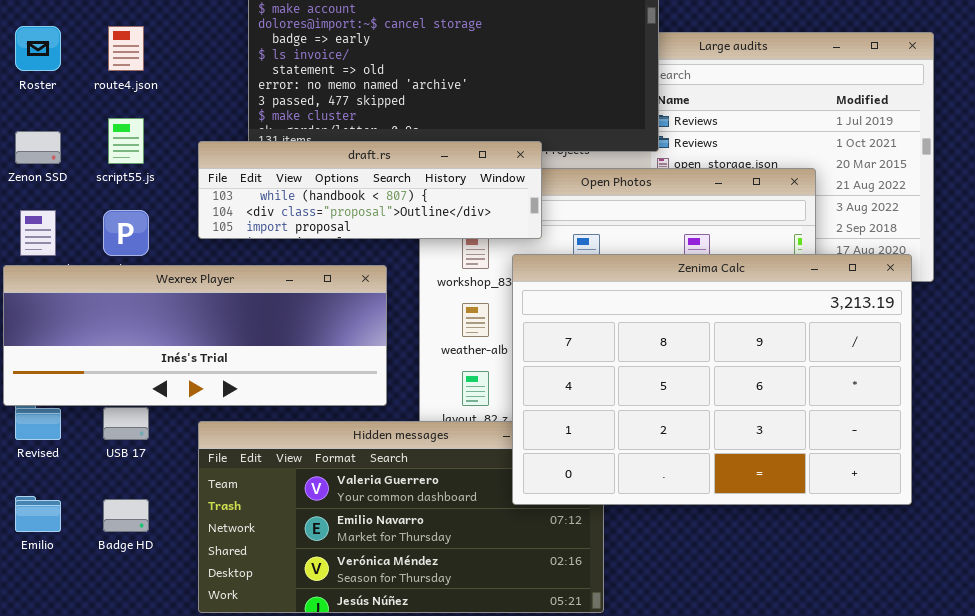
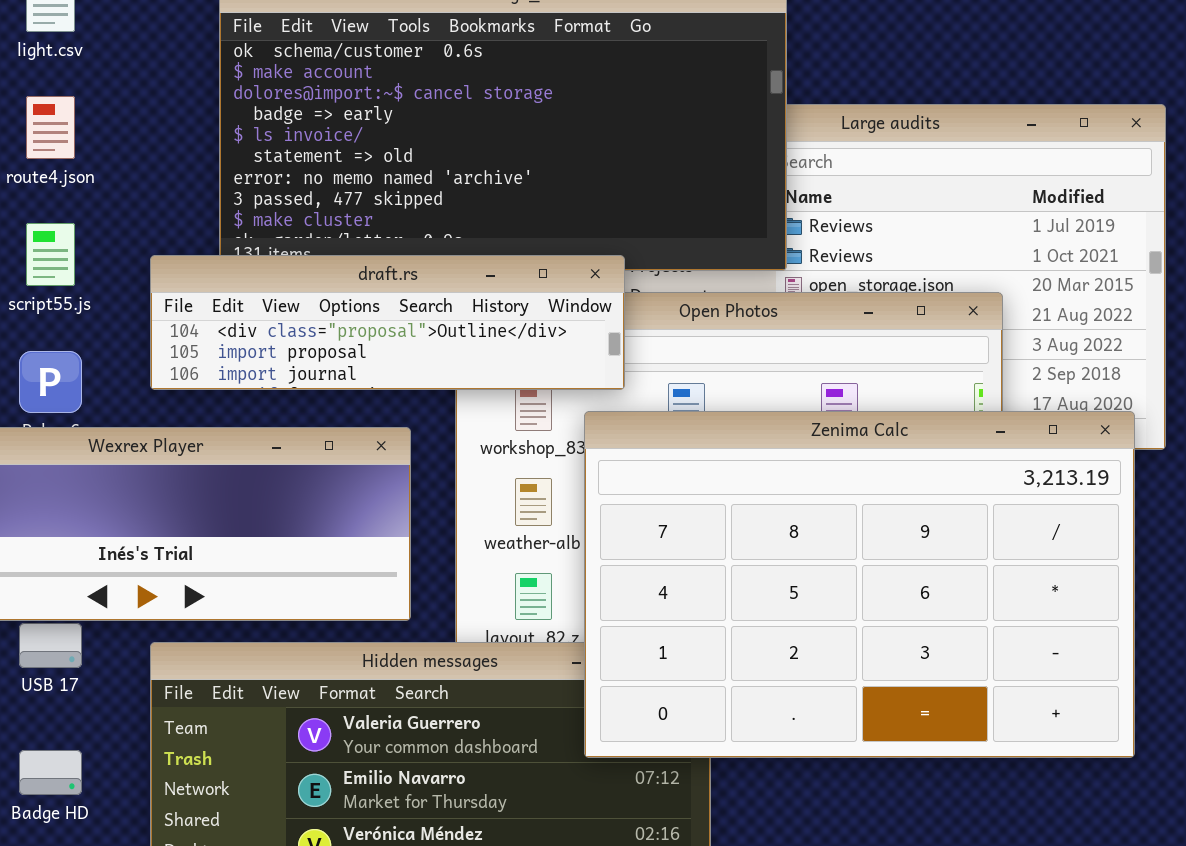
draft.rs: [198,141,542,239] -> [150,255,625,390], scrolled down 1 row

